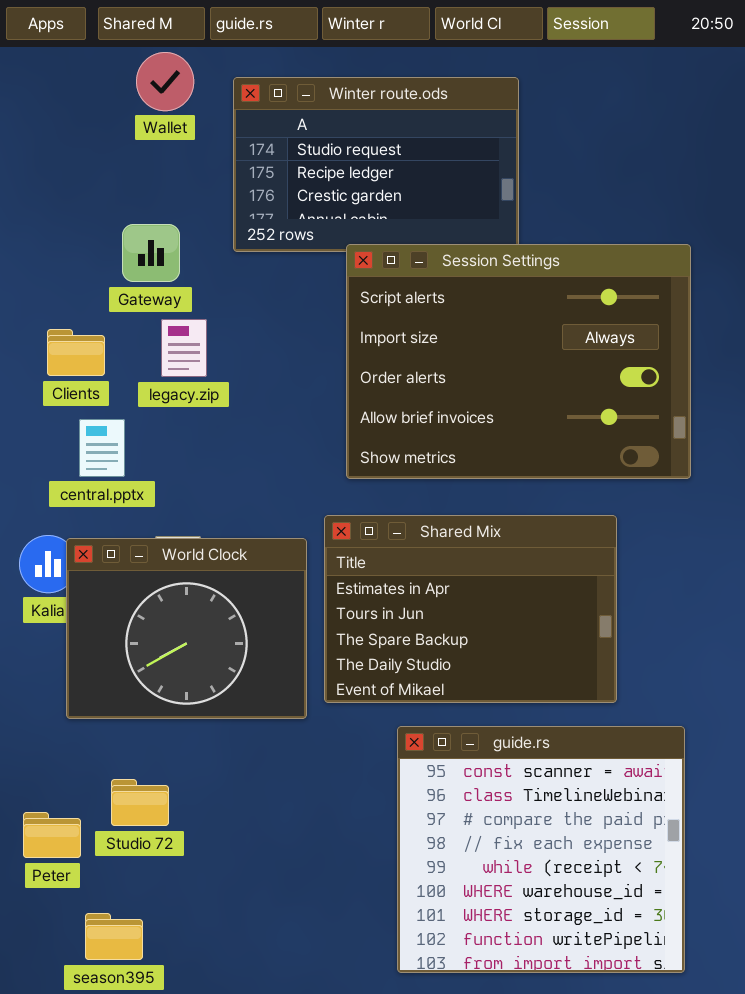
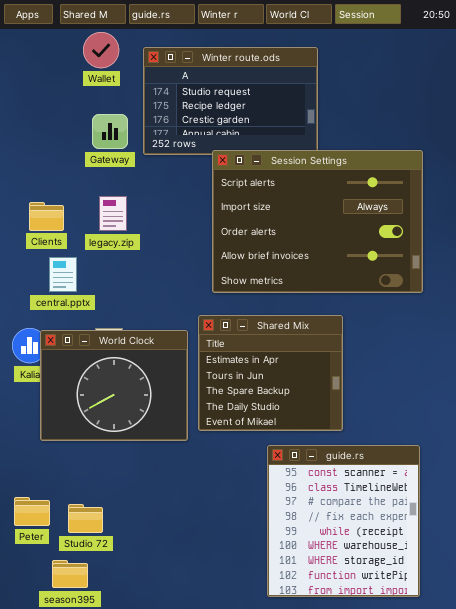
Gateway: [122,224,180,282] -> [92,114,128,149], moved
Shared Mix: [324,515,617,703] -> [198,315,343,431], resized
guide.rs: [397,726,685,973] -> [267,445,420,597], resized
Studio 72: [111,779,169,826] -> [68,504,103,533], moved

